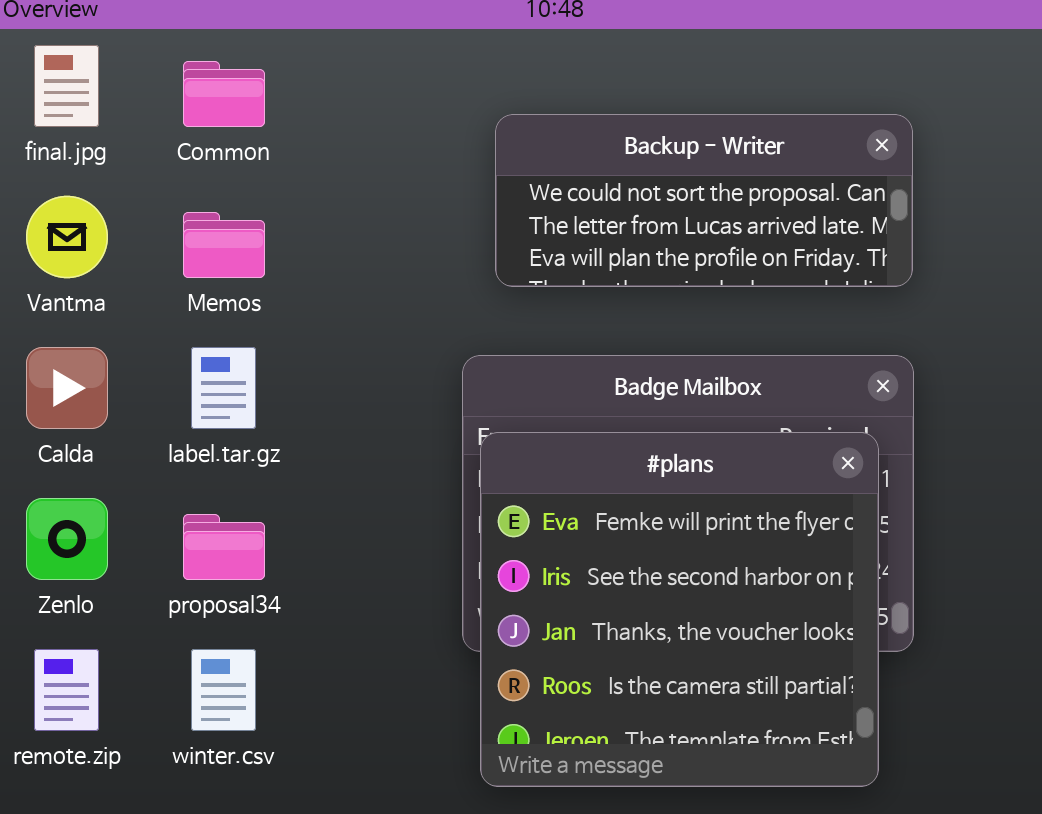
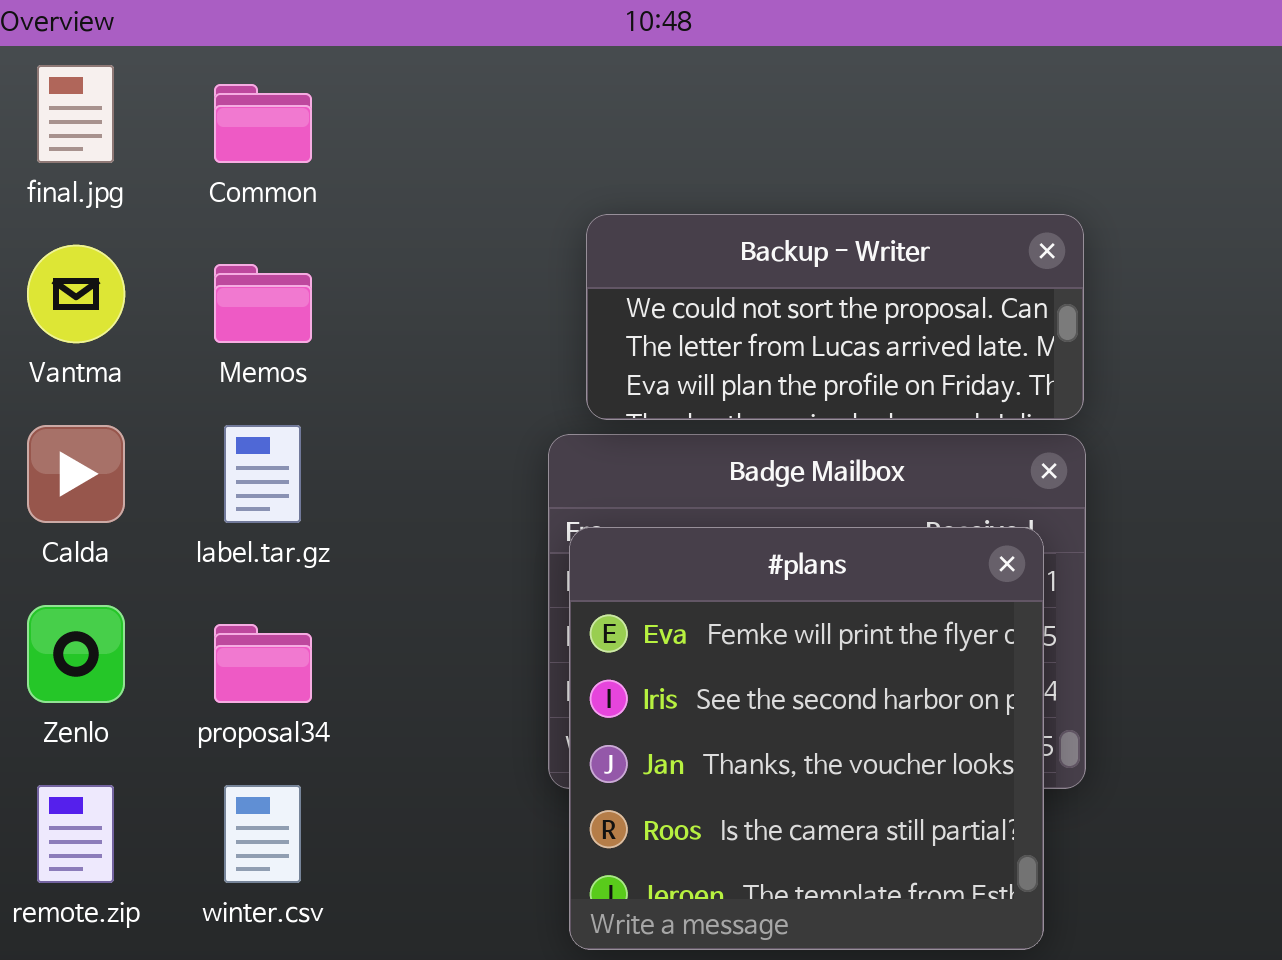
Backup - Writer: [495,114,913,287] -> [586,214,1084,420], moved

